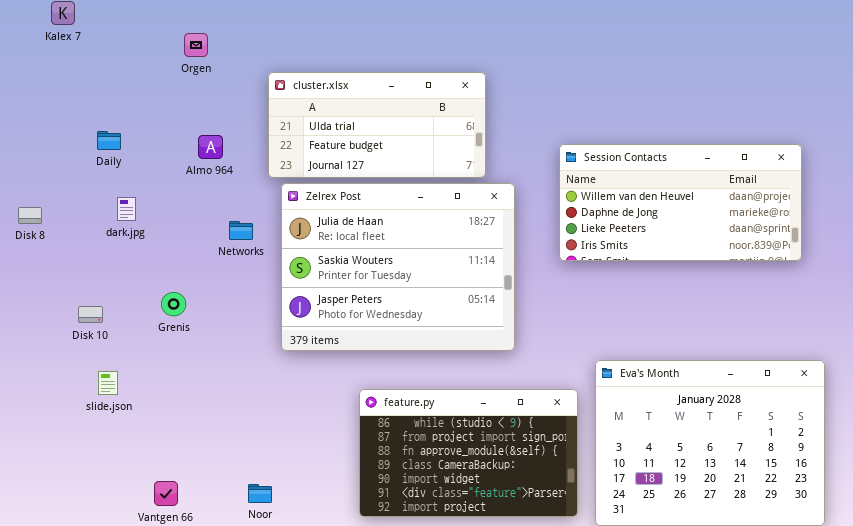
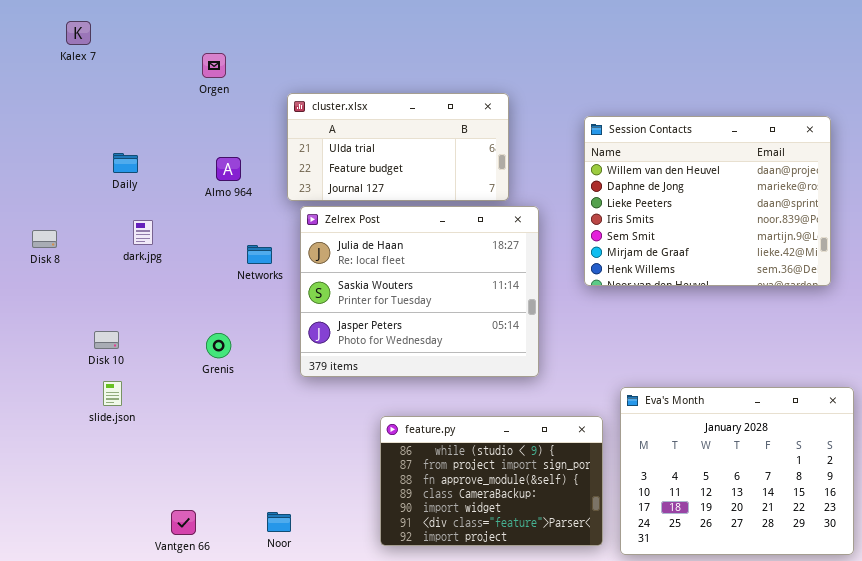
Session Contacts: [559,144,802,261] -> [584,116,831,286], resized
Grenis: [161,292,186,316] -> [206,333,231,358], moved
slide.json: [98,371,118,395] -> [103,381,122,406], moved

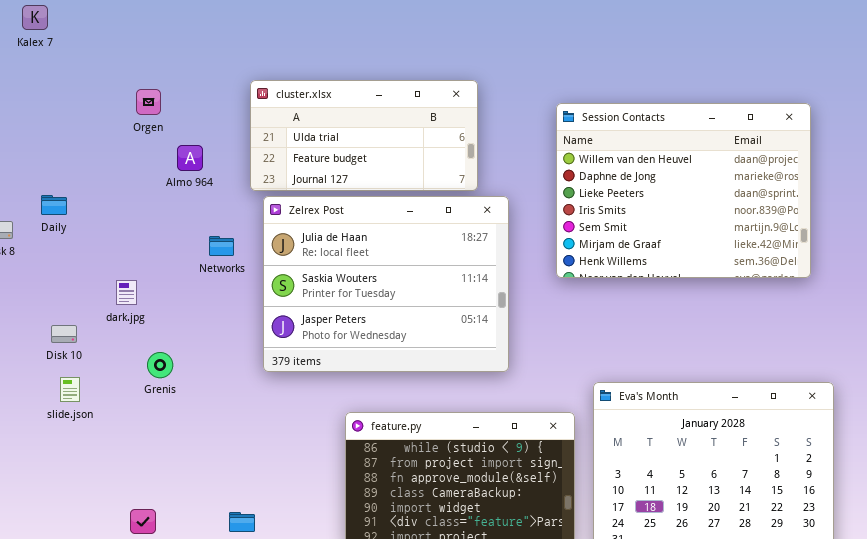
Orgen: [202,53,226,78] -> [136,89,161,115], moved
Daily: [113,153,138,173] -> [41,195,67,215], moved
dark.jpg: [133,220,153,245] -> [116,280,137,305], moved
Grenis: [206,333,231,358] -> [147,352,173,378], moved

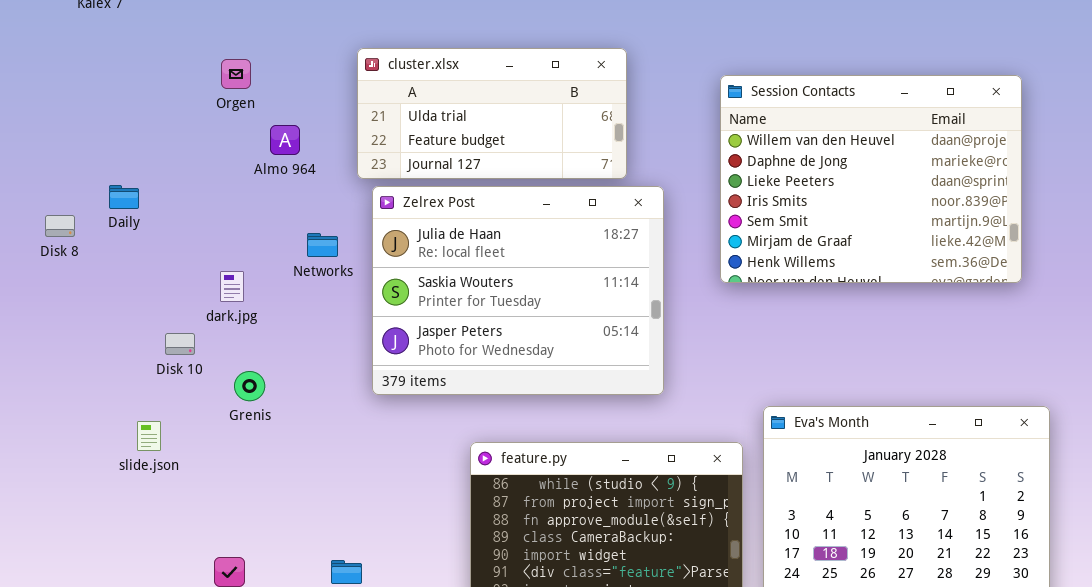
dark.jpg: [116,280,137,305] -> [220,271,244,302], moved
Disk 10: [51,325,77,343] -> [165,333,195,355], moved
slide.json: [60,377,80,402] -> [137,421,161,451], moved

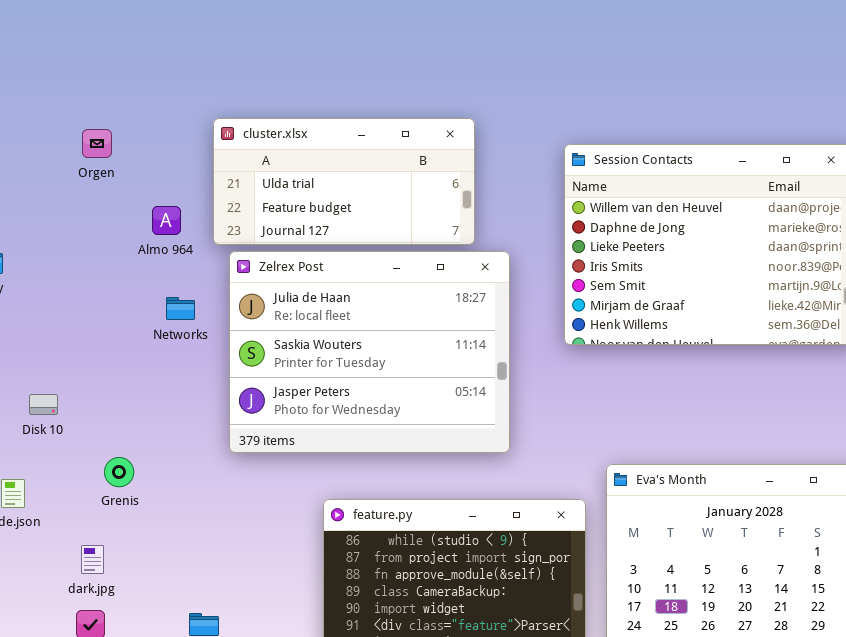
Almo 964: [270,125,300,155] -> [152,206,181,235], moved
dark.jpg: [220,271,244,302] -> [81,545,104,574], moved
Grenis: [234,371,265,401] -> [104,457,134,487], moved

